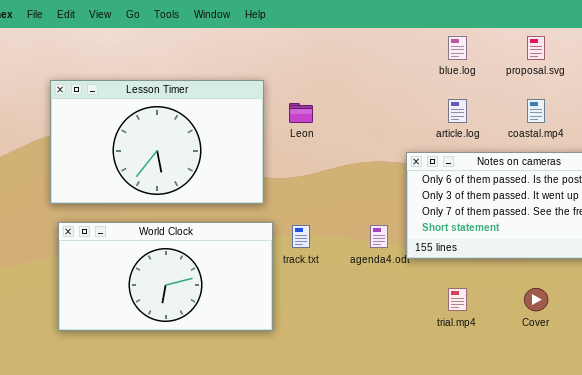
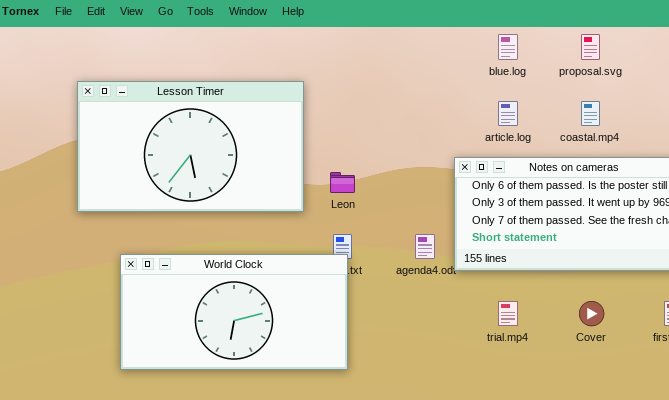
Leon: [289,103,313,123] -> [330,172,355,193], moved
World Clock: [58,222,273,331] -> [120,254,348,370], moved

